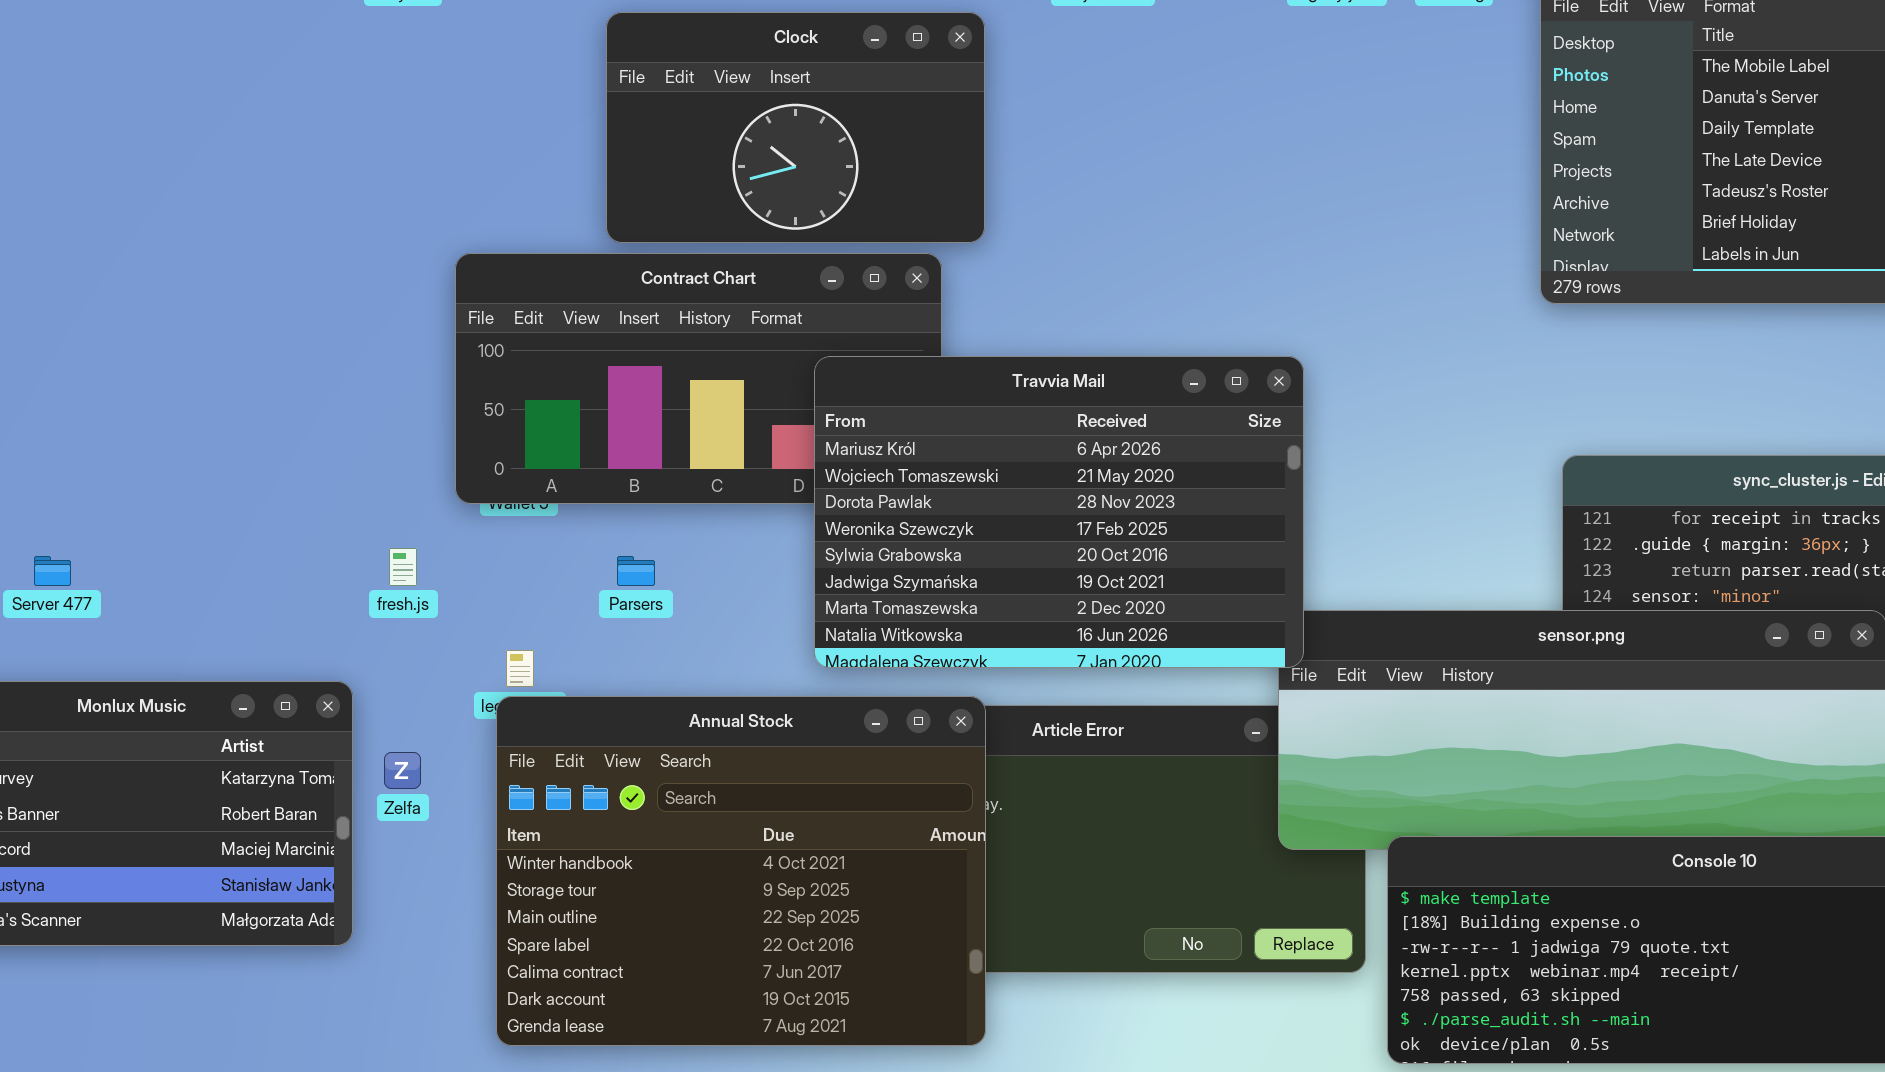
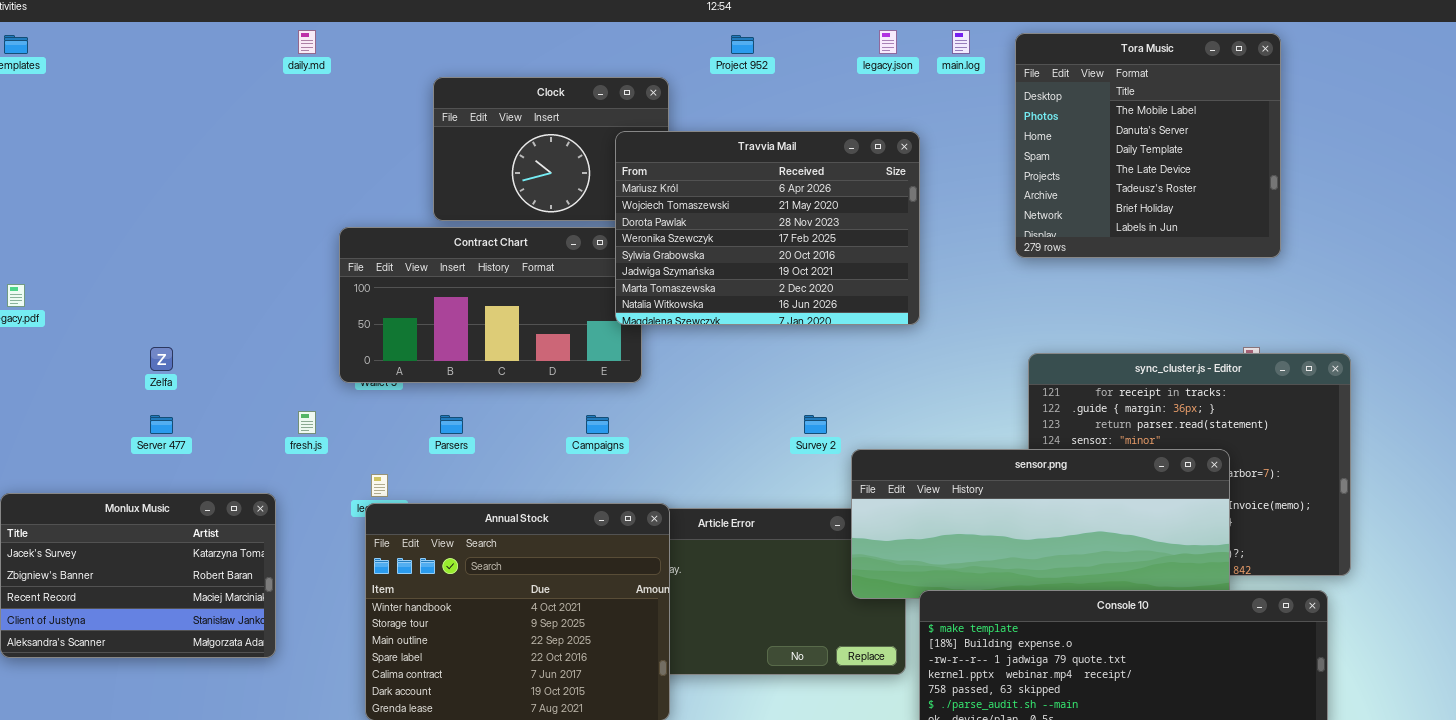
Travvia Mail: [814,356,1304,668] -> [615,131,920,325], moved
Server 477: [34,556,71,586] -> [150,415,173,434], moved
Zelfa: [384,752,421,789] -> [150,347,173,371], moved

